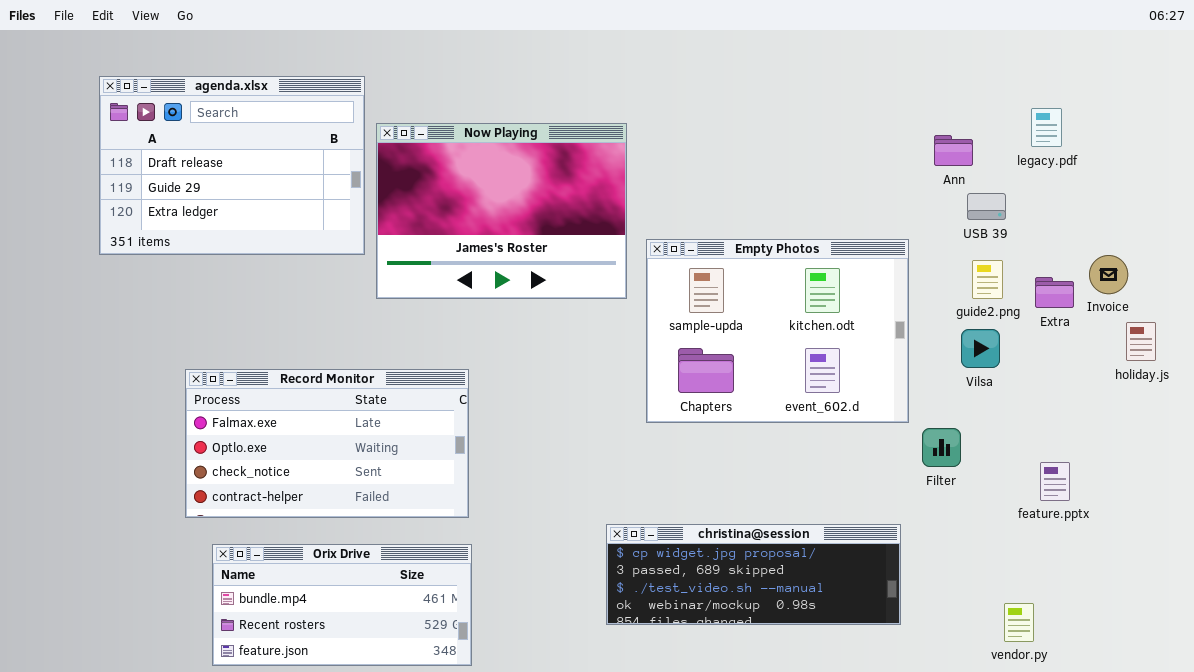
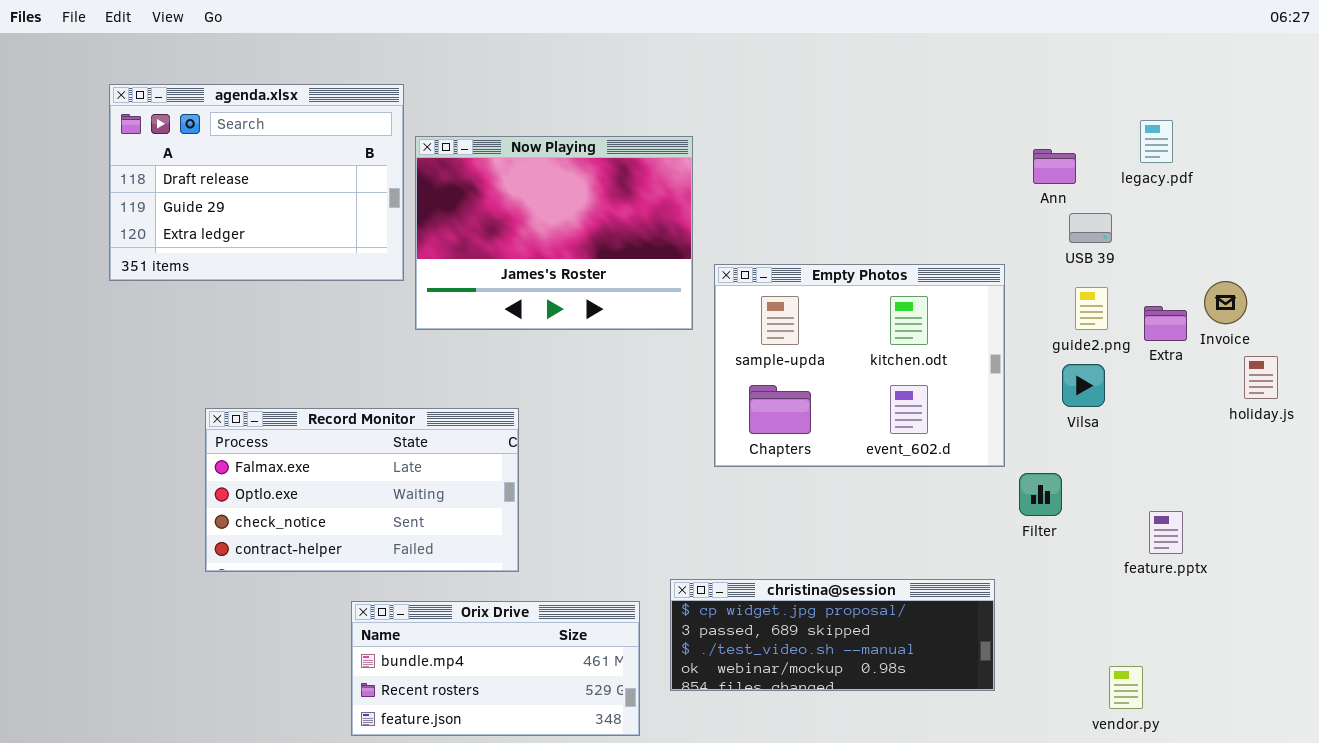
Orix Drive: [212,544,472,666] -> [351,601,640,736], moved

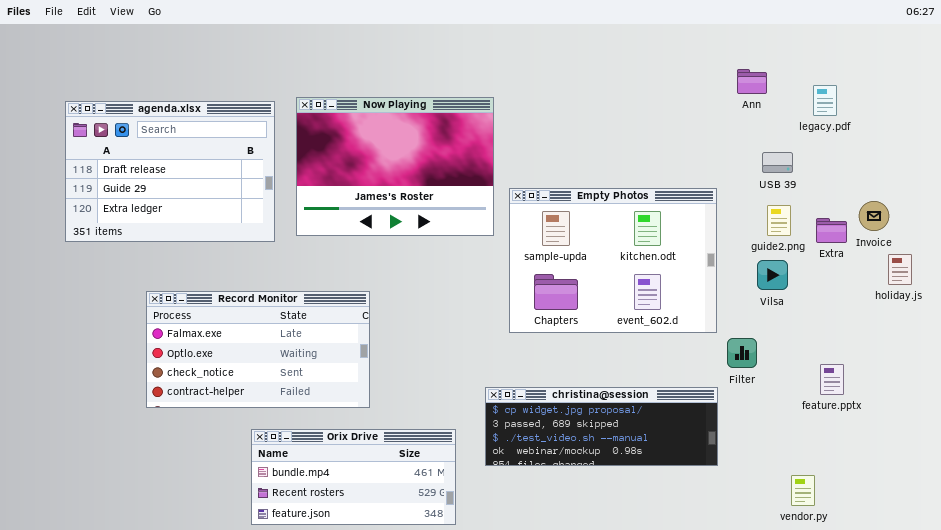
agenda.xlsx: [109,84,404,281] -> [65,101,275,242], moved
Ann: [1033,149,1076,184] -> [737,69,767,94], moved
christina@session: [670,579,995,691] -> [485,387,718,466], moved

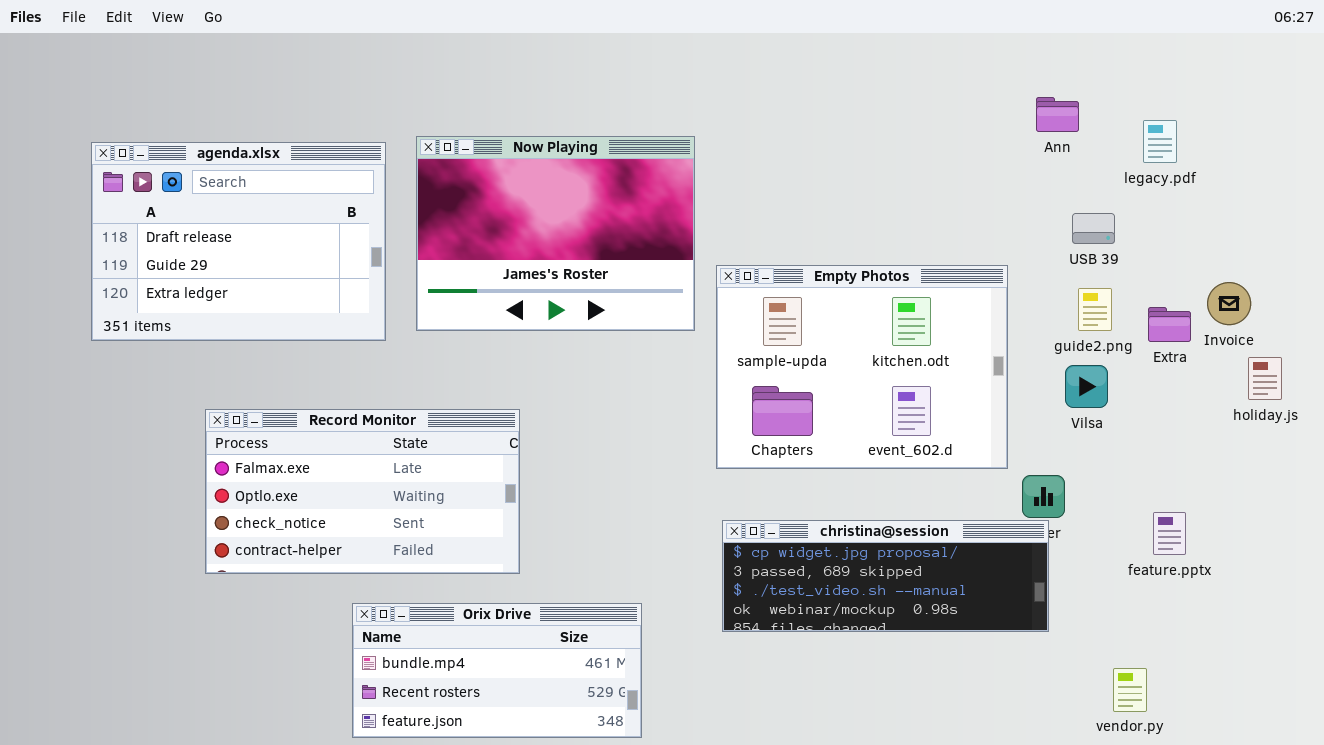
christina@session: [485,387,718,466] -> [722,520,1049,632], moved

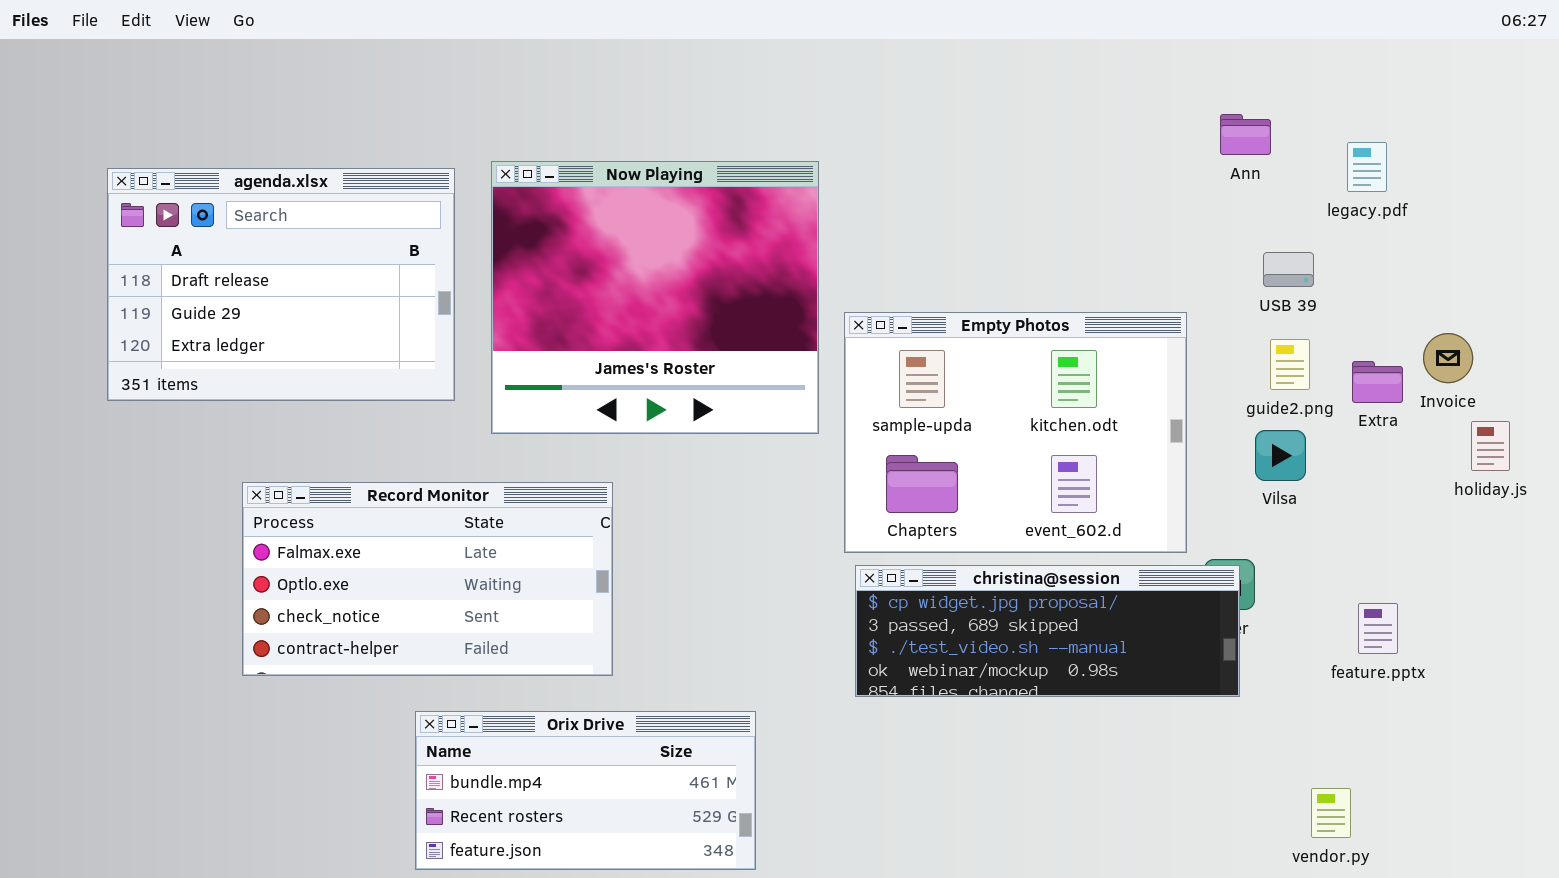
Now Playing: [416,136,695,331] -> [491,161,819,434], resized
christina@session: [722,520,1049,632] -> [855,565,1240,697], moved

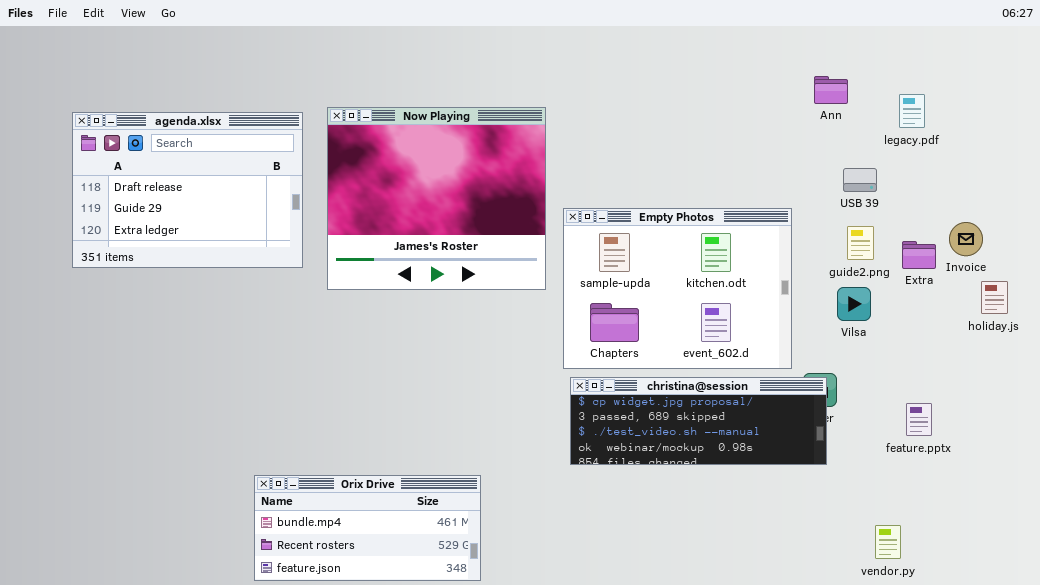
Record Monitor: [242,482,613,676] -> none, closed
Orix Drive: [415,711,756,870] -> [254,475,481,581], moved

